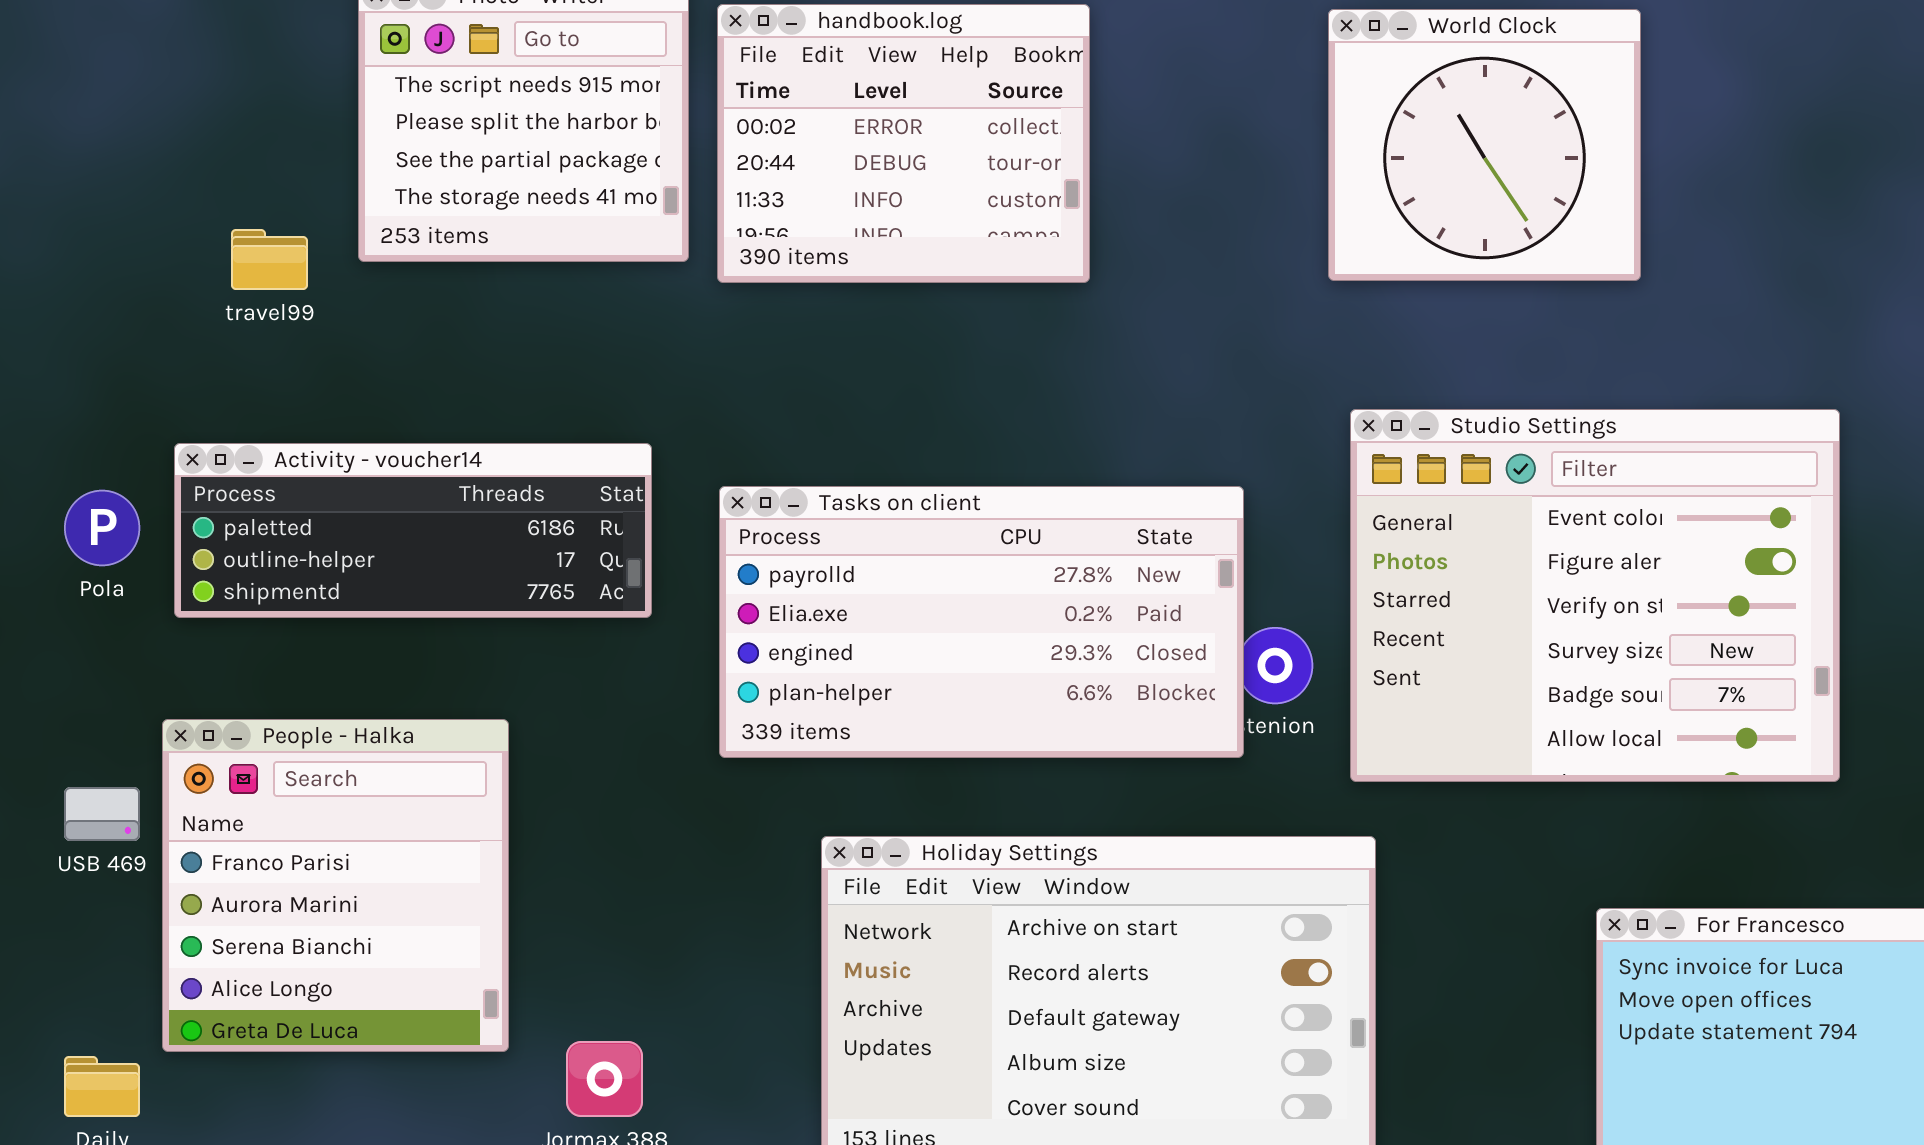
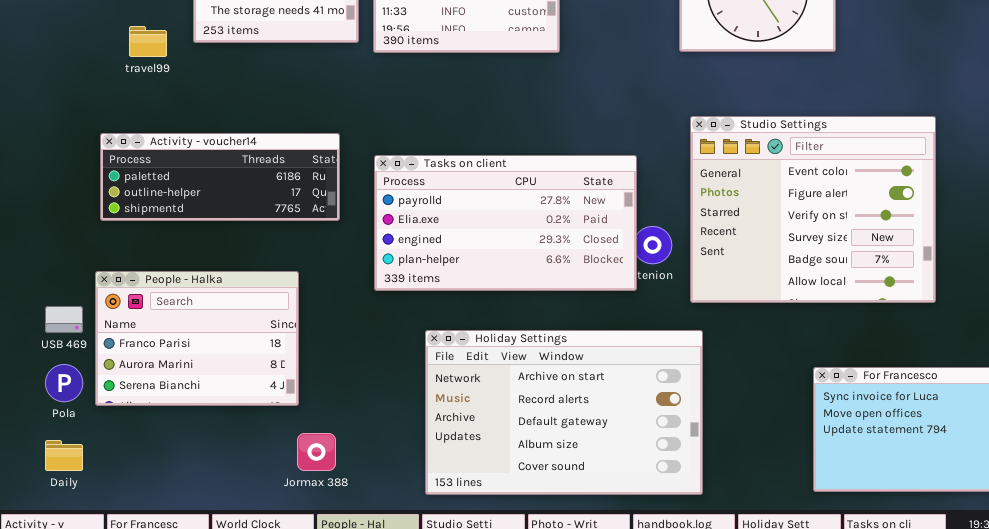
Pola: [64,490,140,566] -> [45,364,83,402], moved
People - Halka: [162,719,509,1052] -> [95,271,299,406], resized

